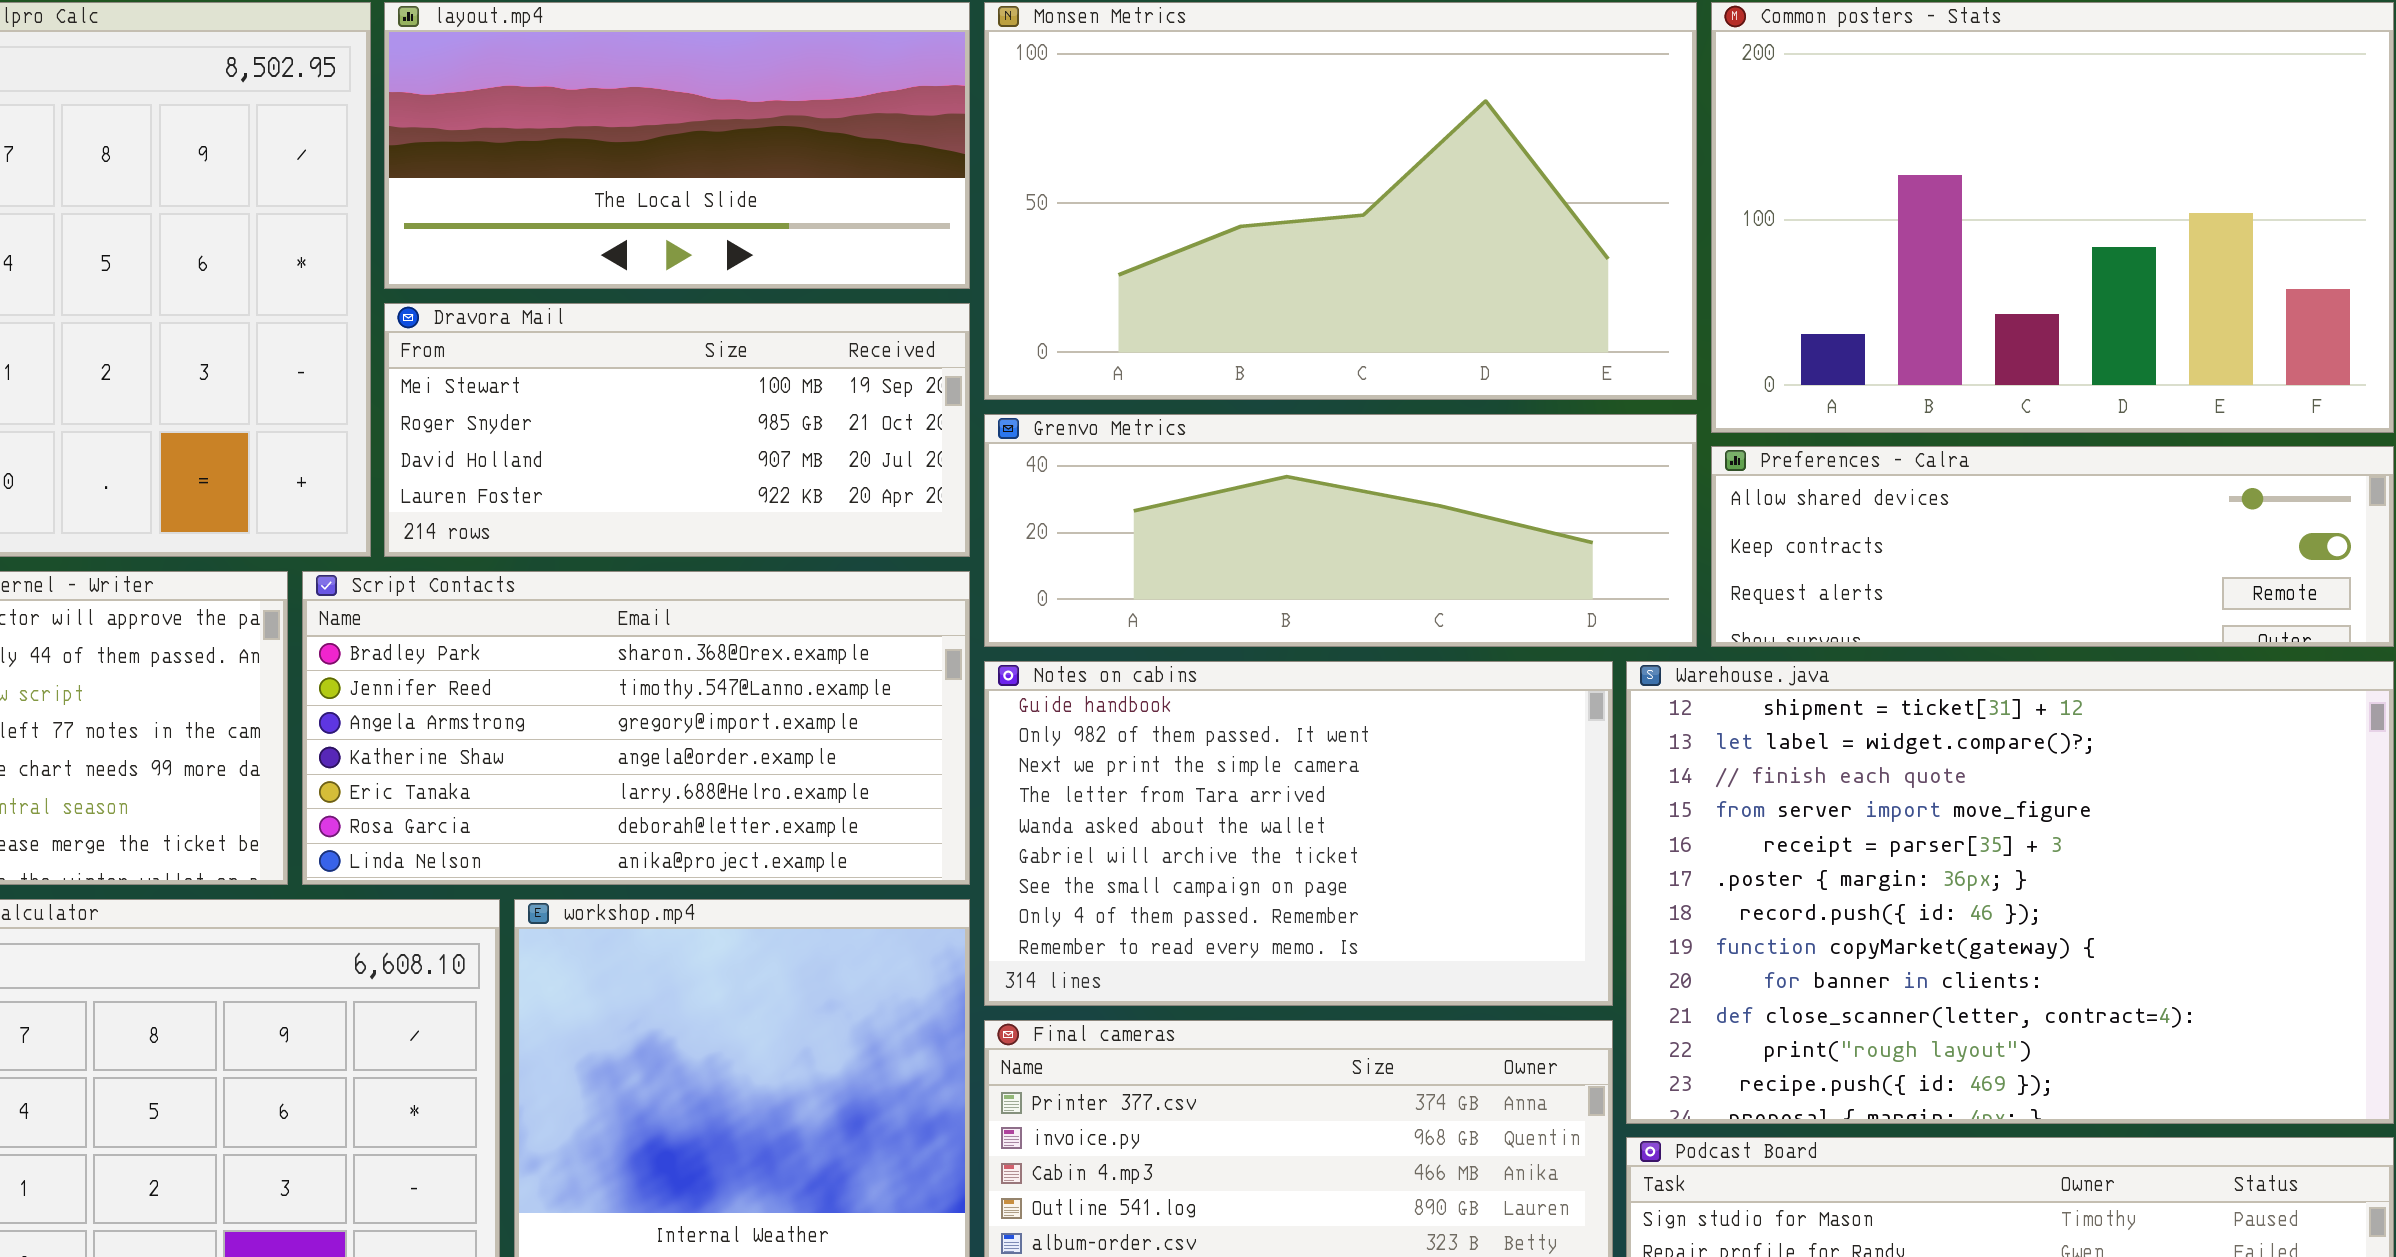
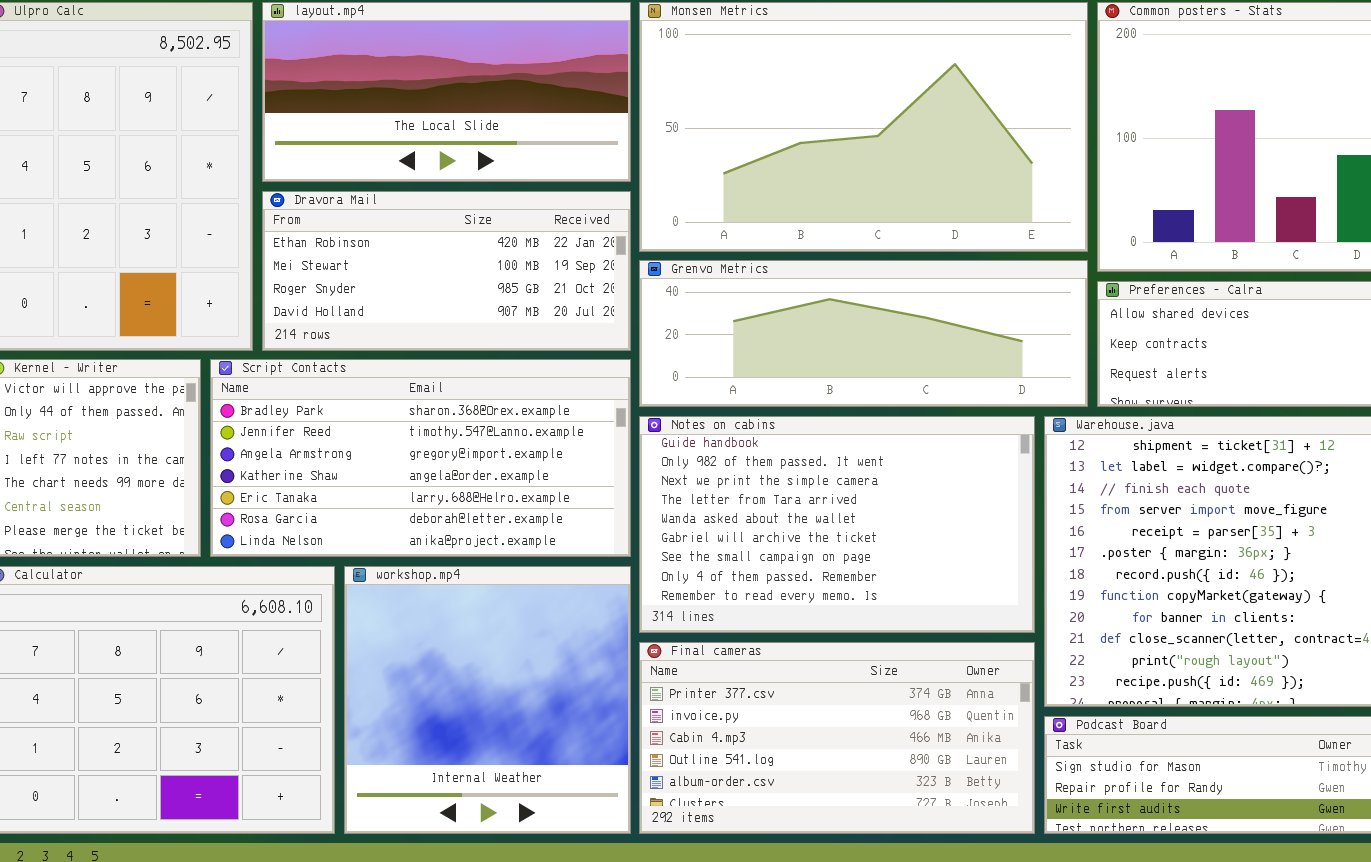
Dravora Mail: [384,303,970,557] -> [262,191,631,351], scrolled up 1 row

